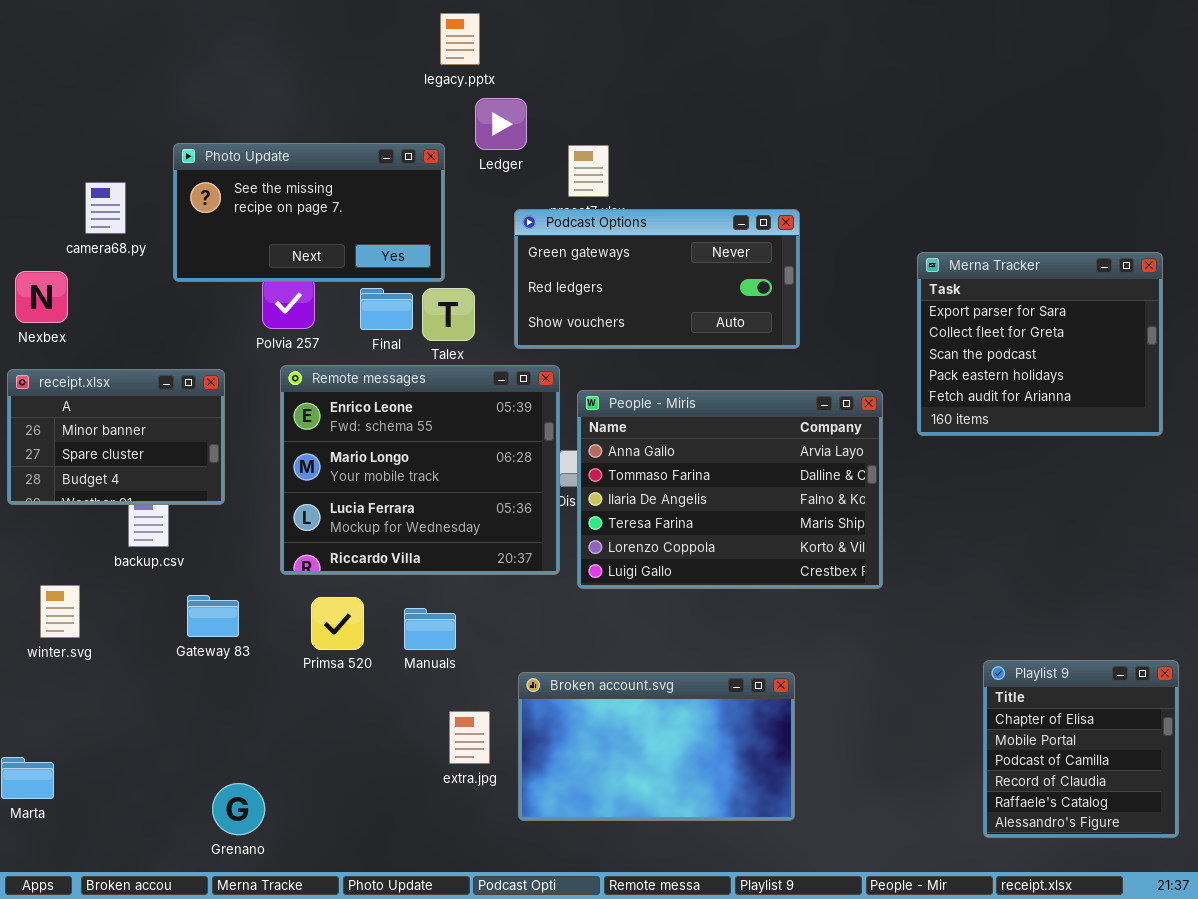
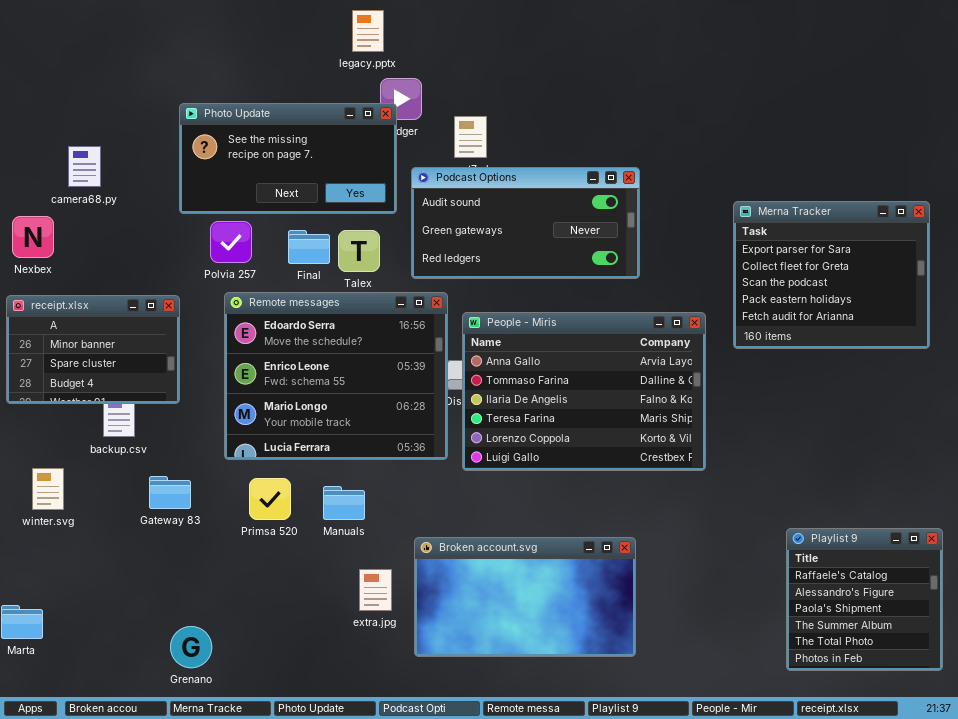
Photo Update: [173,143,445,282] -> [179,103,397,214], moved
Podcast Options: [514,209,800,349] -> [411,167,640,279], scrolled up 1 row
Remote messages: [280,365,560,575] -> [224,292,448,460], scrolled up 1 row
Playlist 9: [983,660,1179,838] -> [786,528,943,671], scrolled down 4 rows

